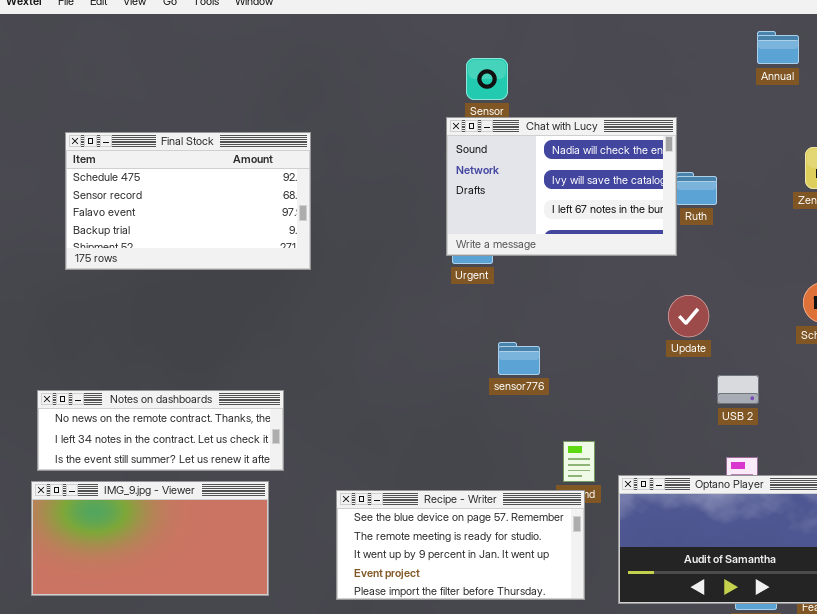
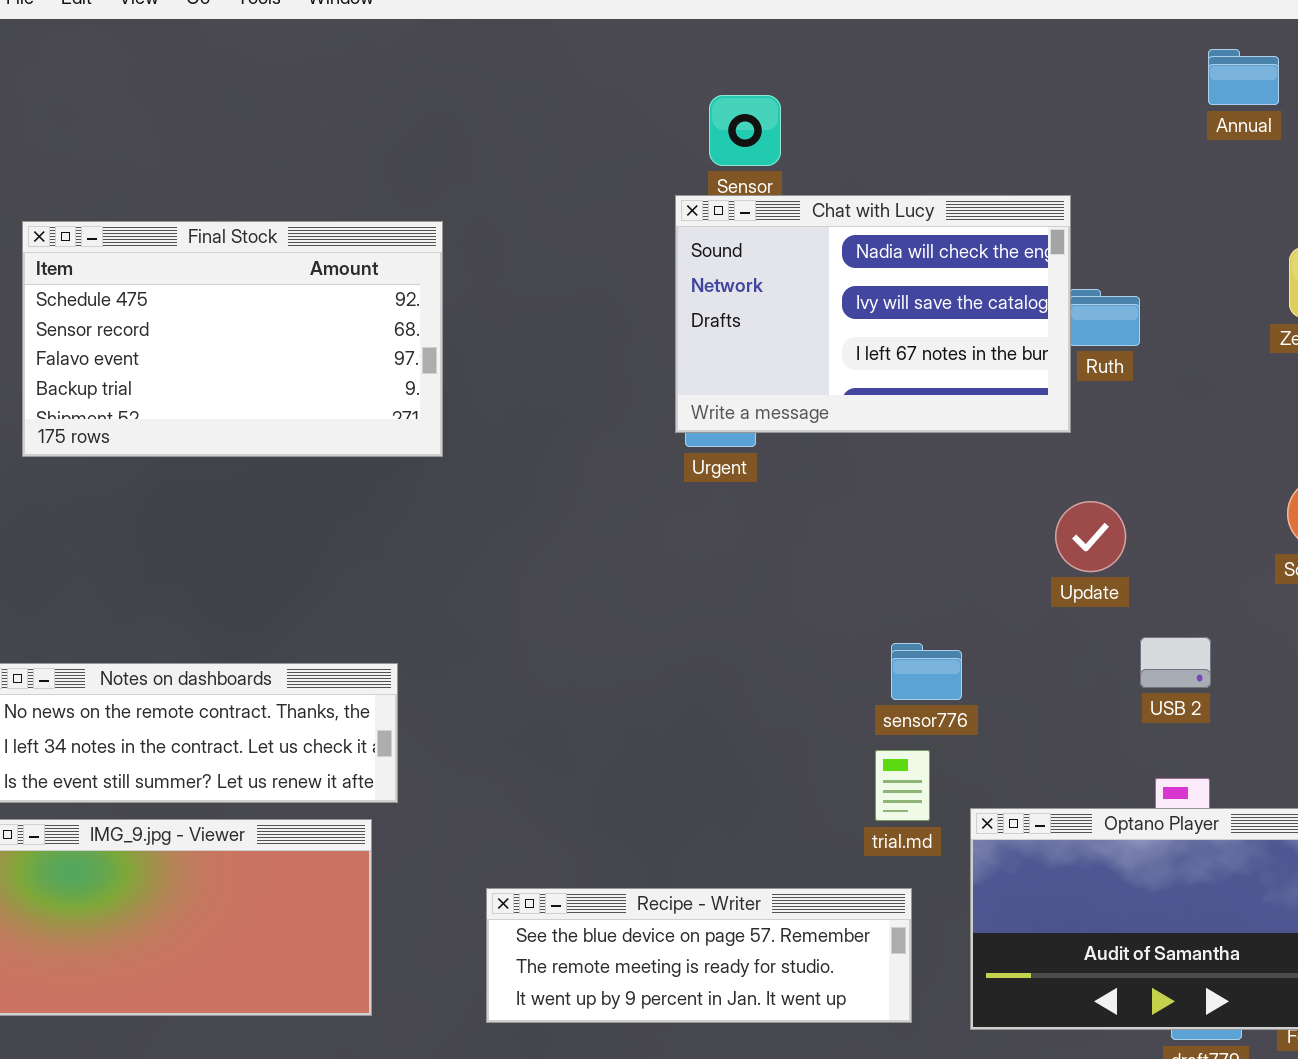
sensor776: [498,342,540,375] -> [891,643,962,700], moved
Recipe - Writer: [336,490,585,600] -> [486,888,912,1023], resized

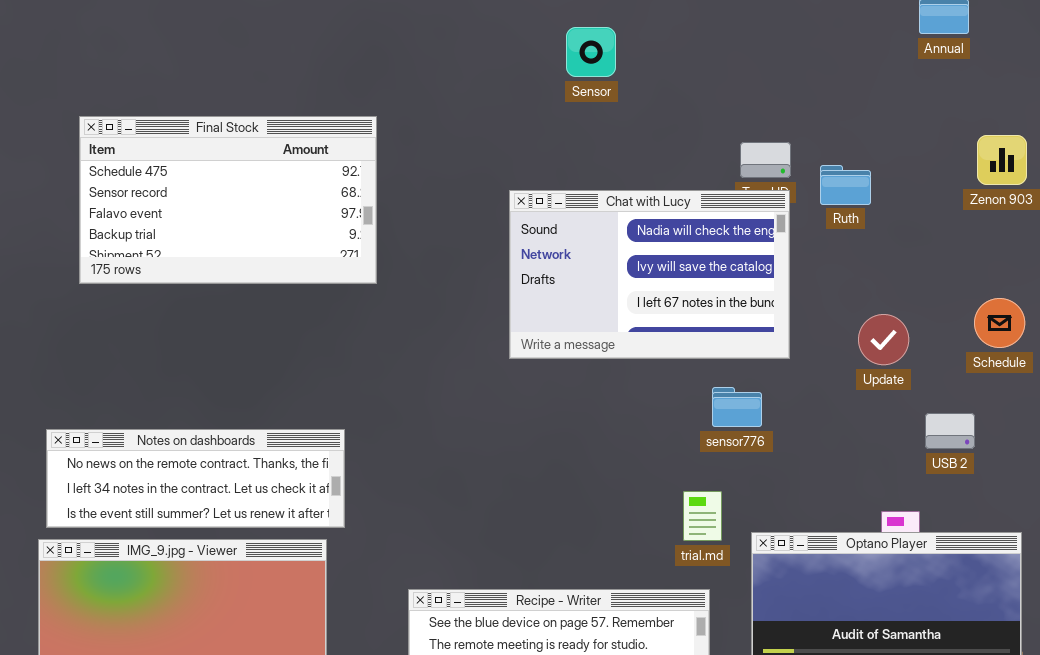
Chat with Lucy: [675,195,1071,433] -> [509,190,790,359], moved
Update: [1055,501,1126,572] -> [858,314,909,365], moved
USB 2: [1140,637,1211,688] -> [925,413,975,449], moved
sensor776: [891,643,962,700] -> [712,387,762,427], moved

